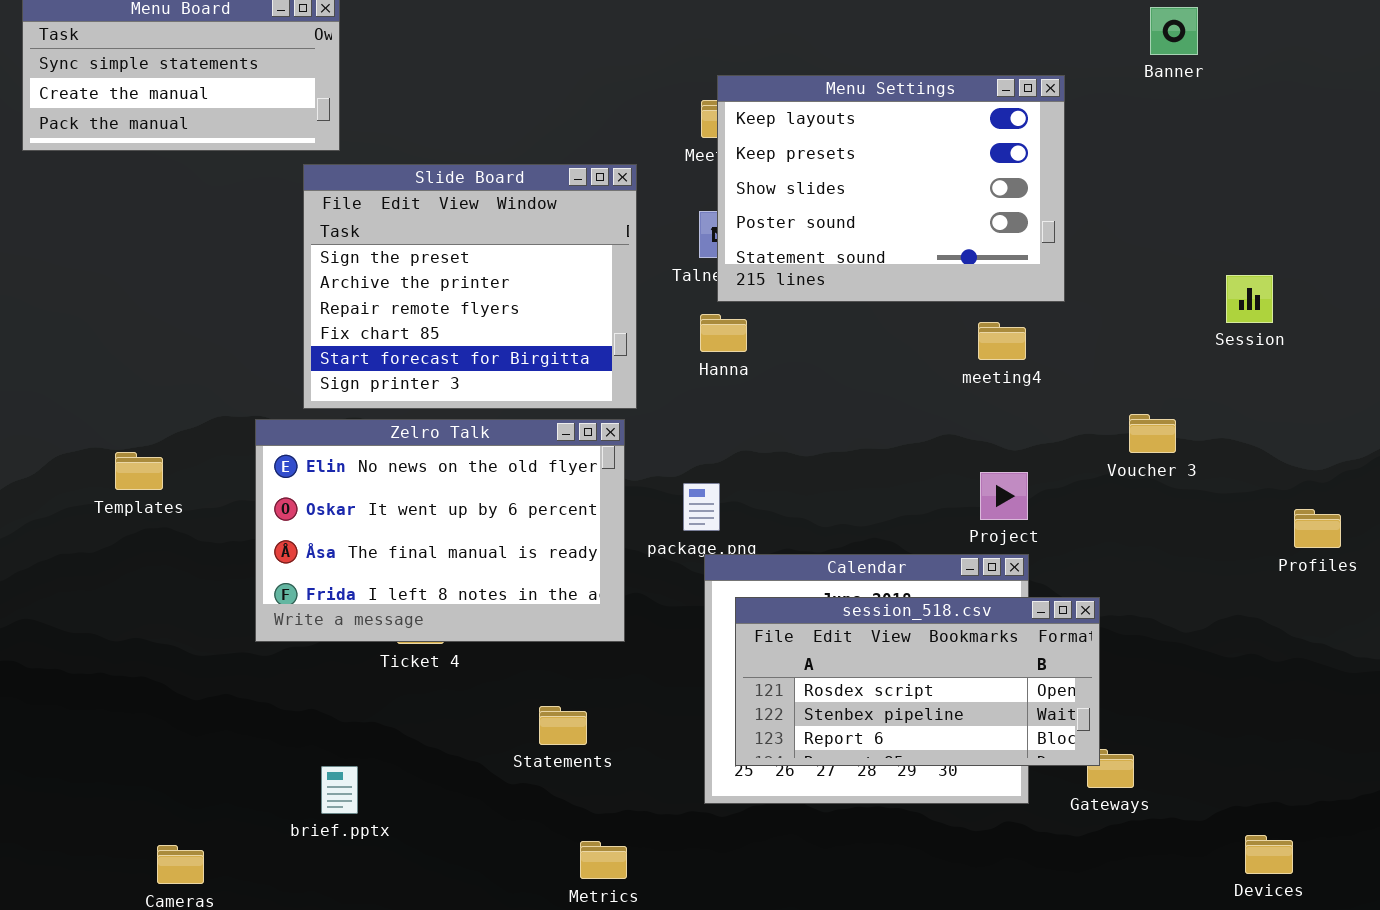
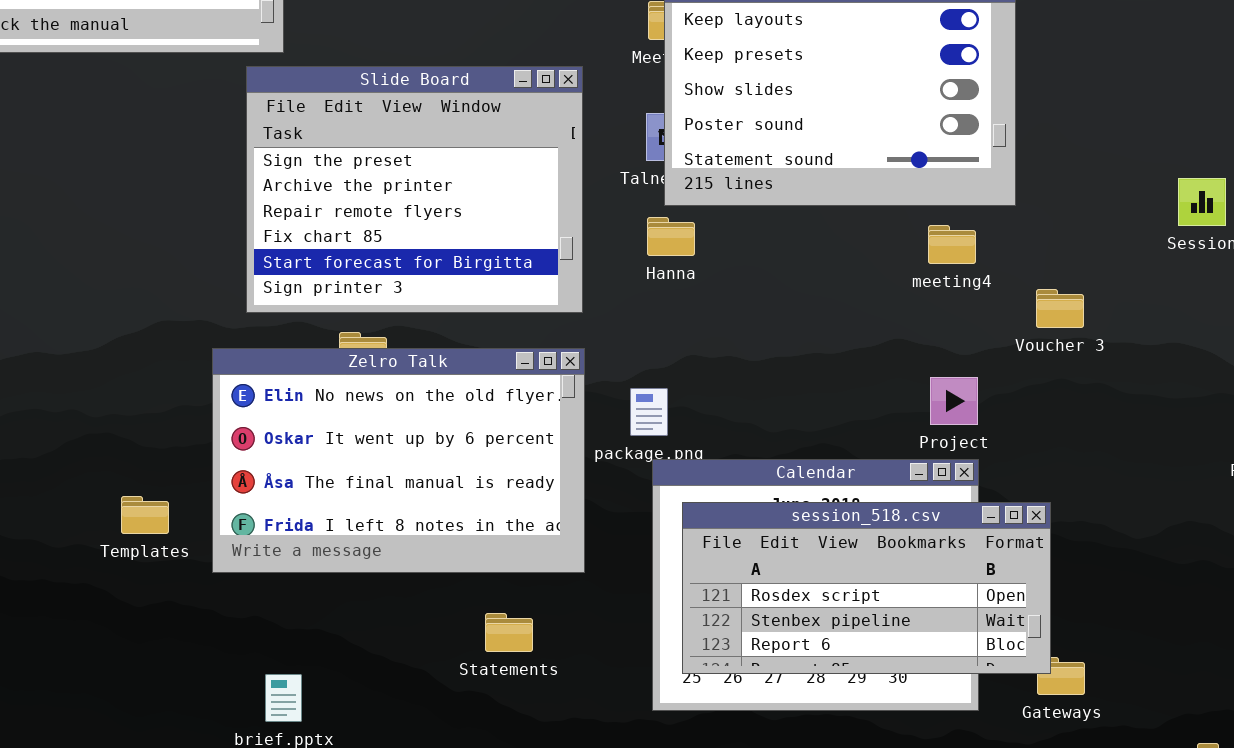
Voucher 3: [1129,414,1176,453] -> [1036,289,1084,328], moved
Zelro Talk: [255,419,625,642] -> [212,348,585,573], moved
Templates: [115,452,163,490] -> [121,496,169,534], moved

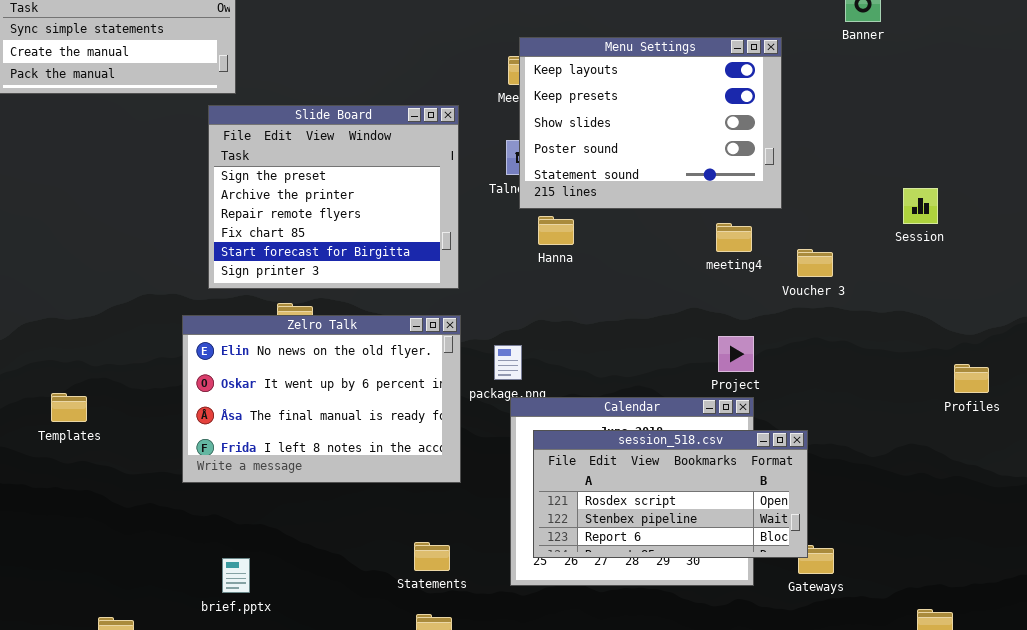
Hanna: [647,217,695,256] -> [538,216,574,245], moved
Voucher 3: [1036,289,1084,328] -> [797,249,833,277], moved
Templates: [121,496,169,534] -> [51,393,87,422], moved
Statements: [485,613,533,652] -> [414,542,450,571], moved

